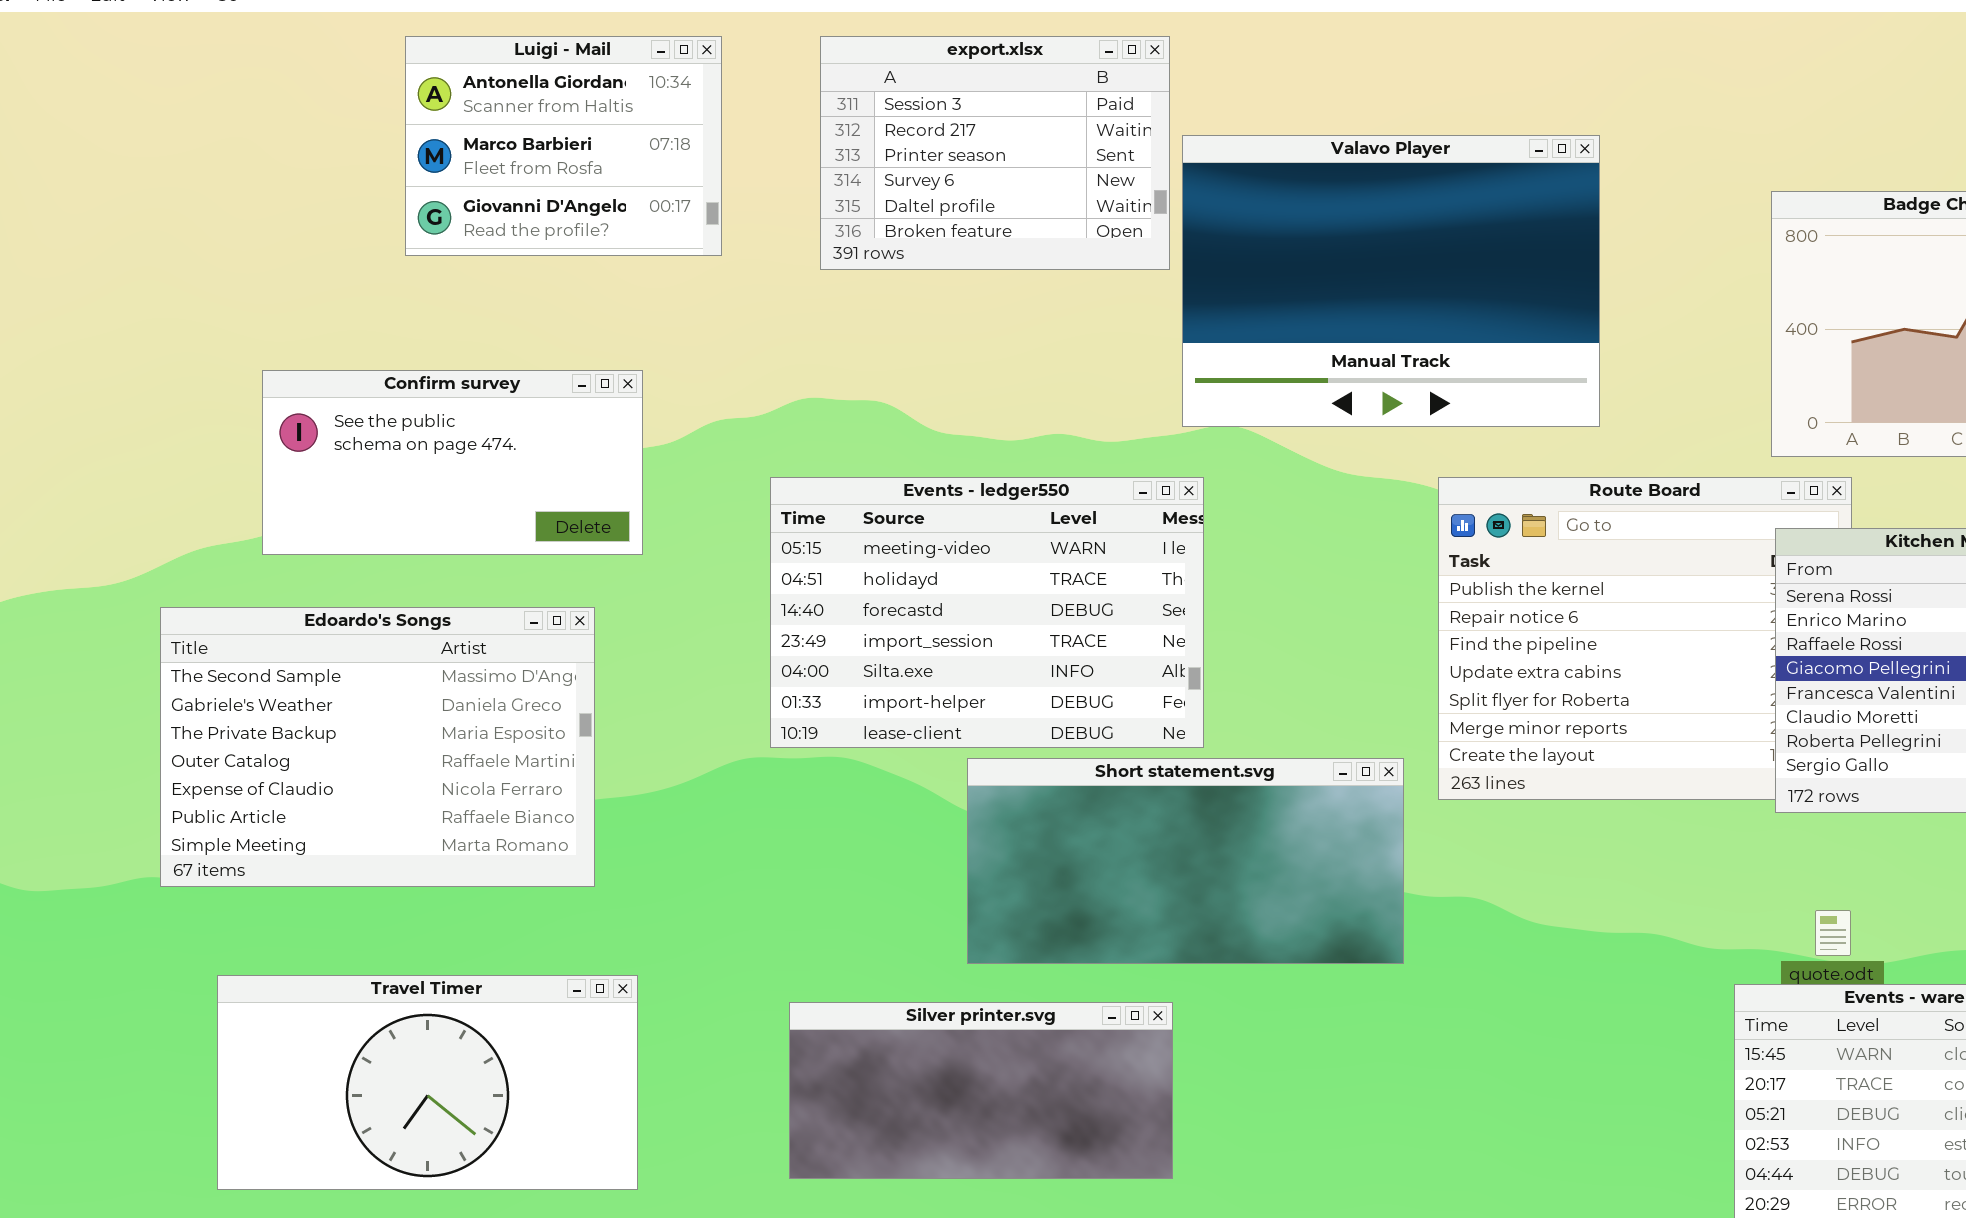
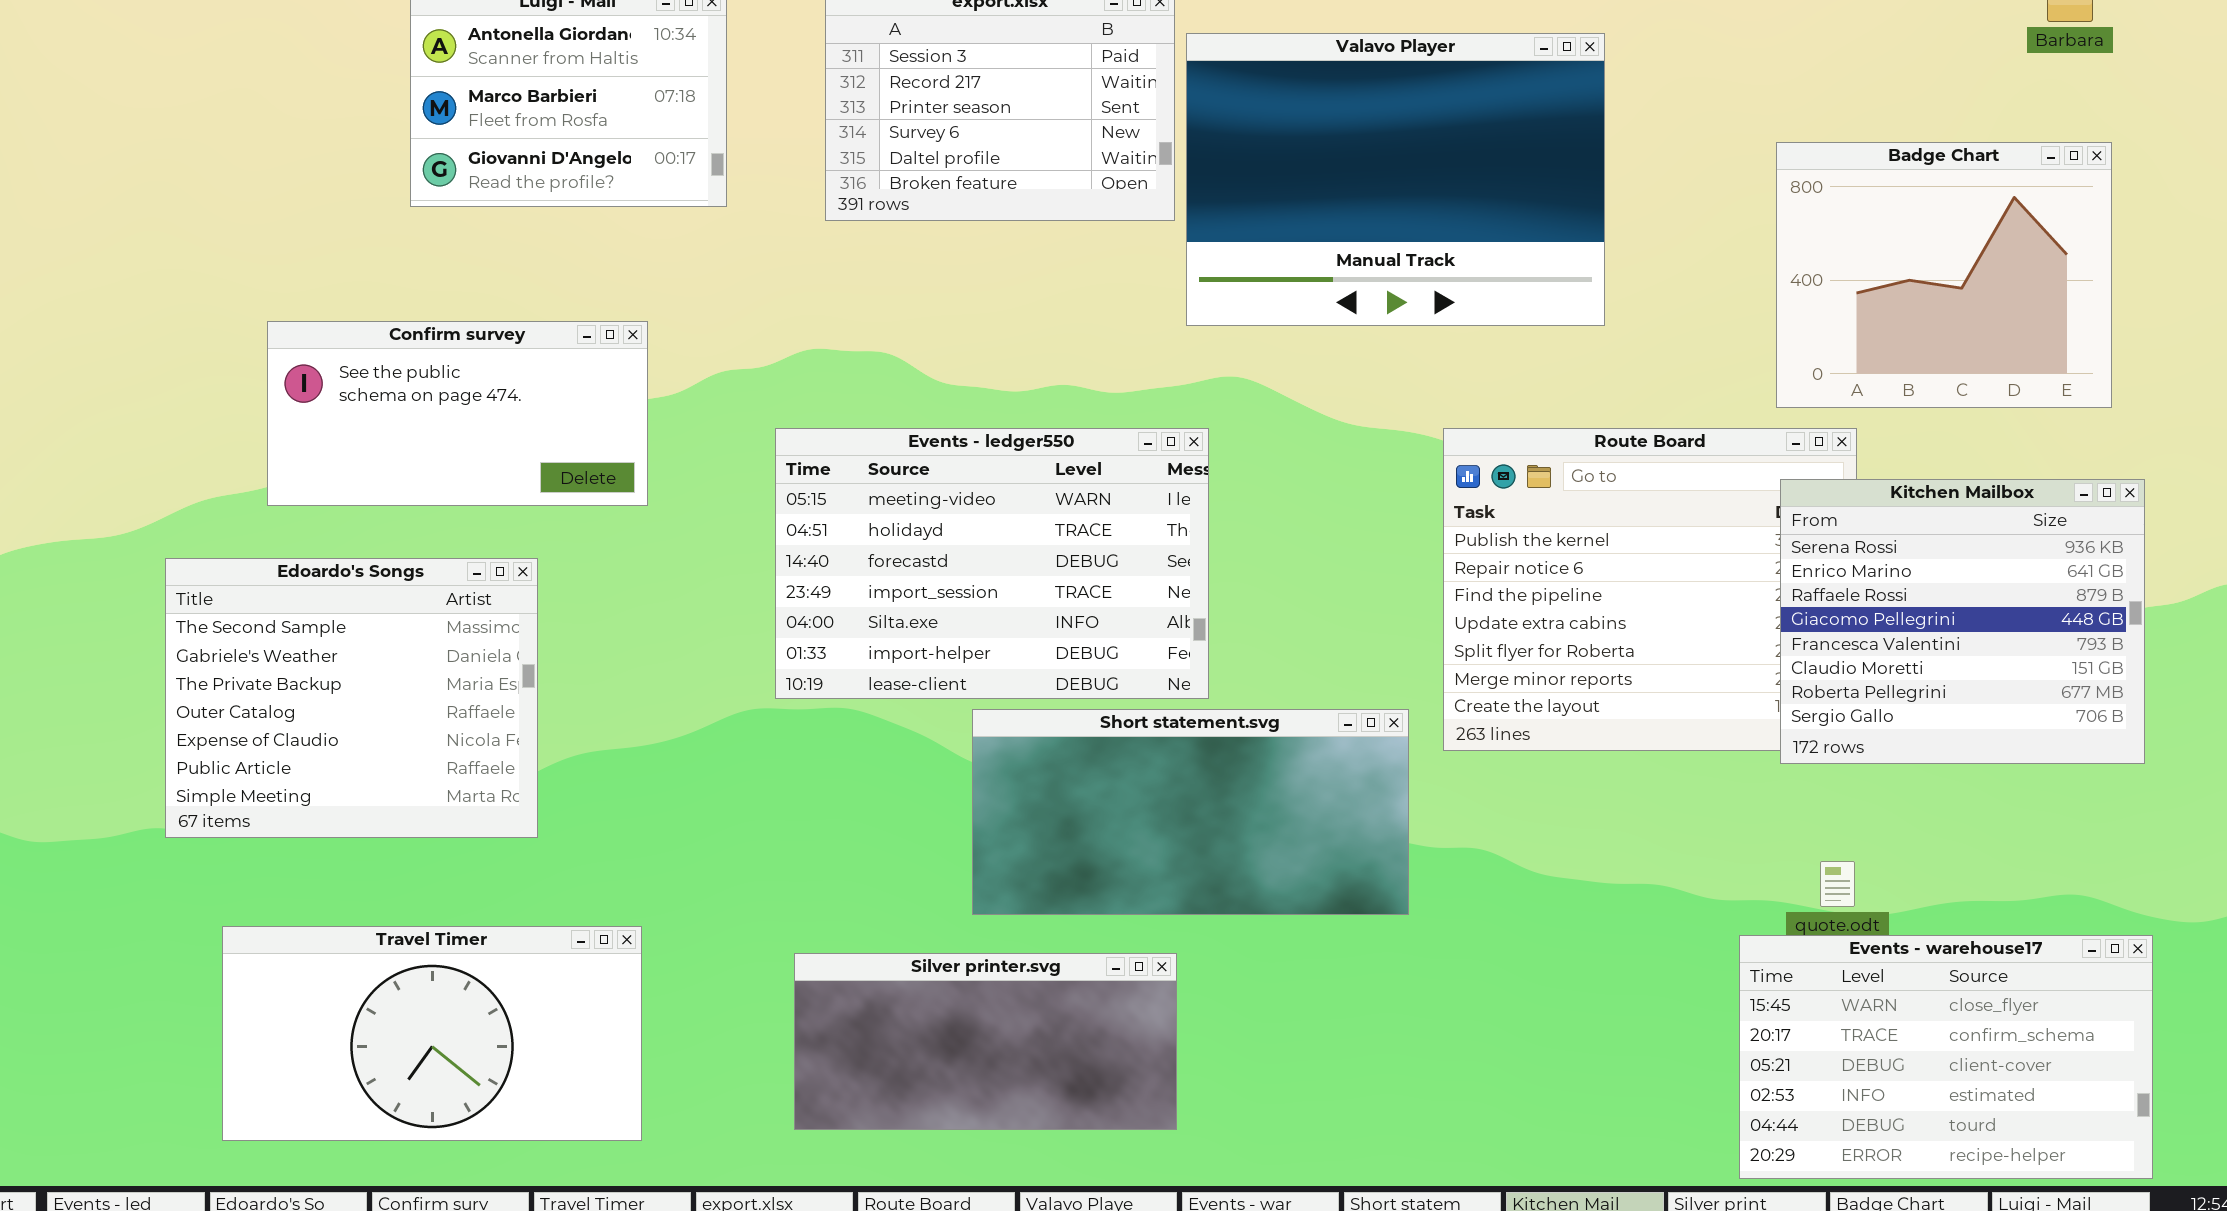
Valavo Player: [1182,135,1600,427] -> [1186,33,1605,326], moved
Edoardo's Songs: [160,607,595,887] -> [165,558,538,838], resized

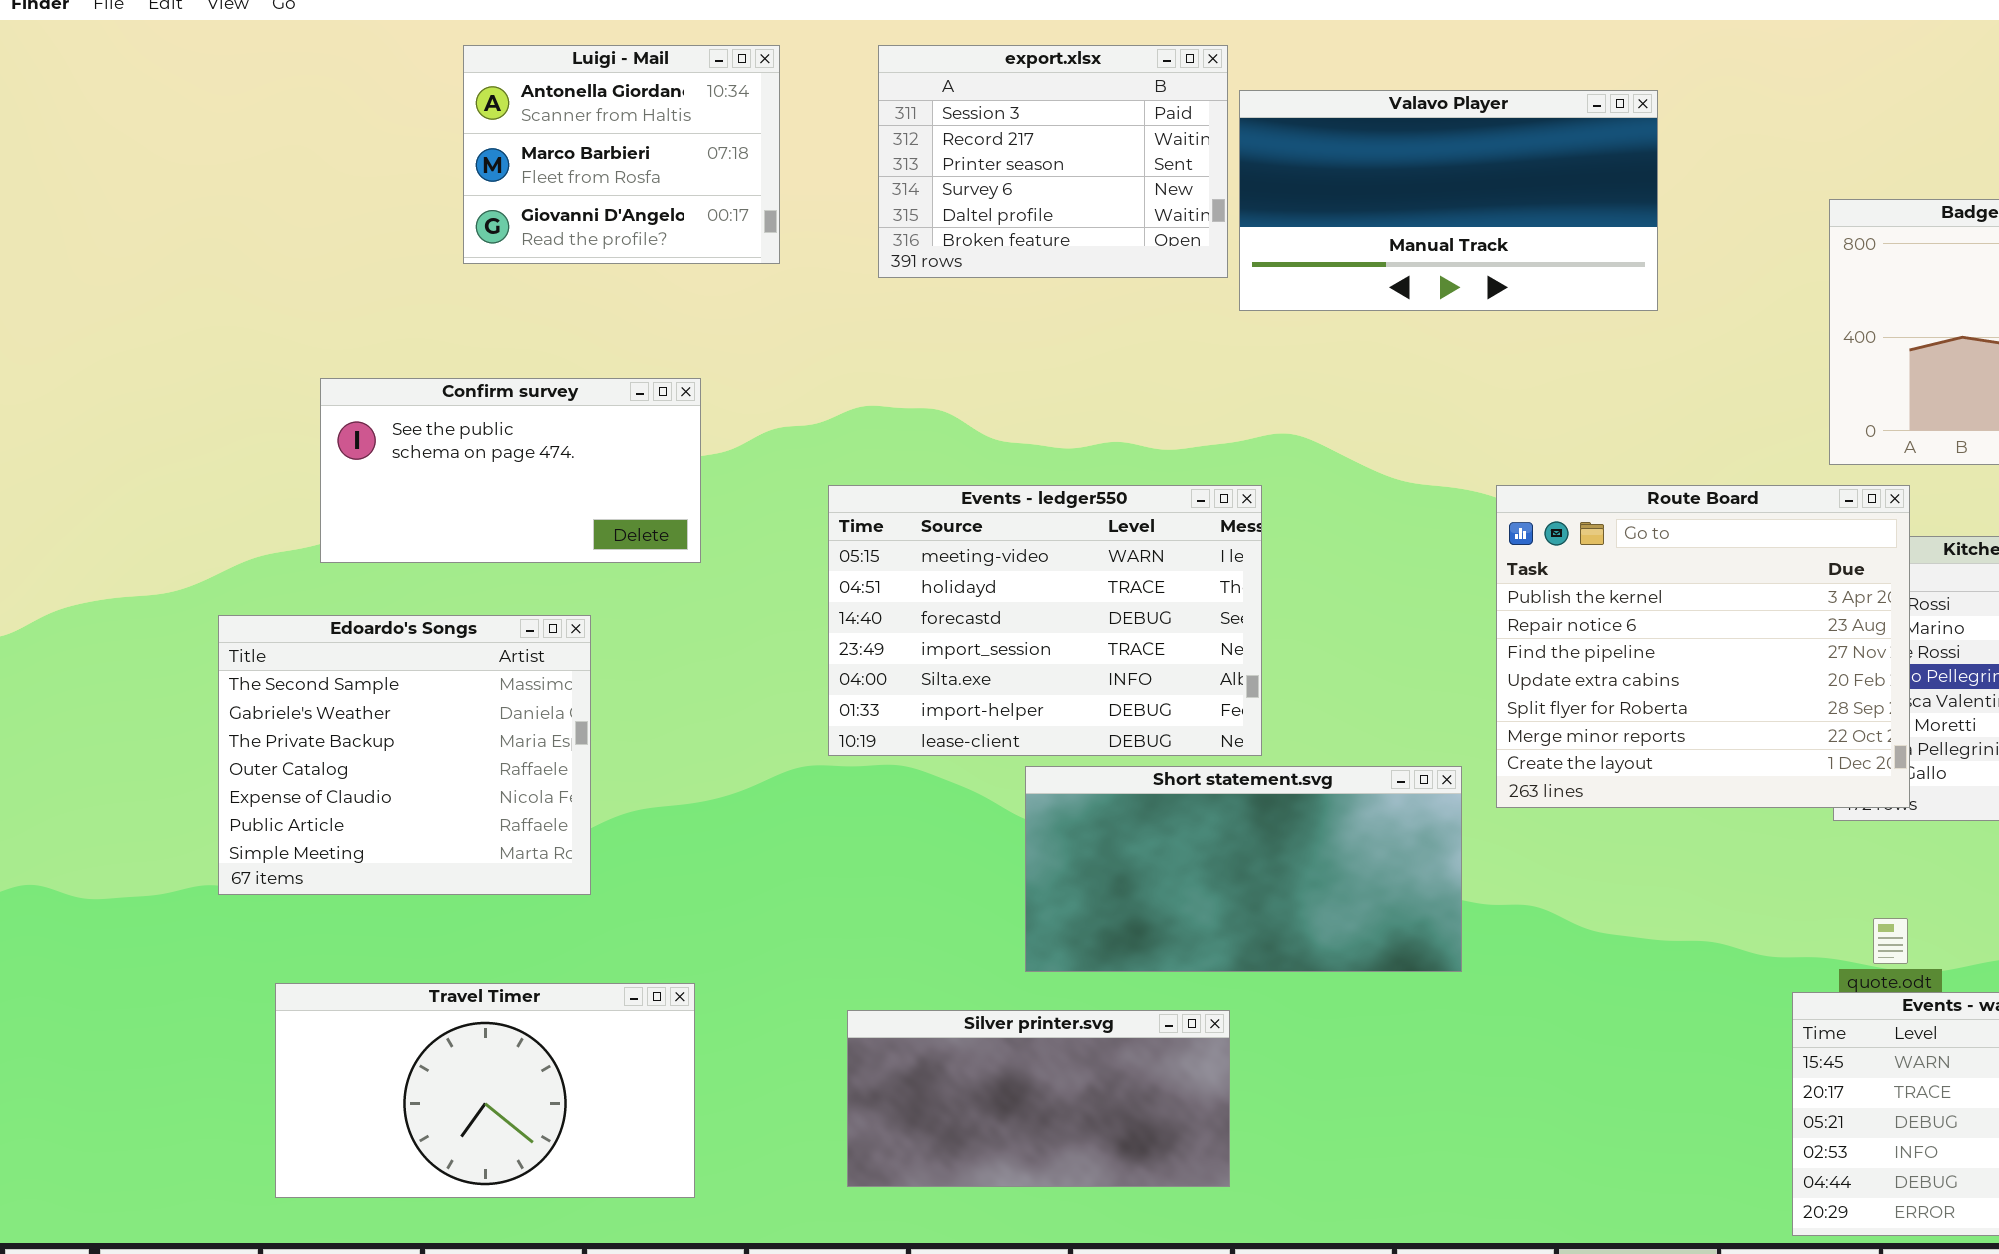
Valavo Player: [1186,33,1605,326] -> [1239,90,1658,311], resized
Route Board: [1443,428,1857,751] -> [1496,485,1910,808], raised

